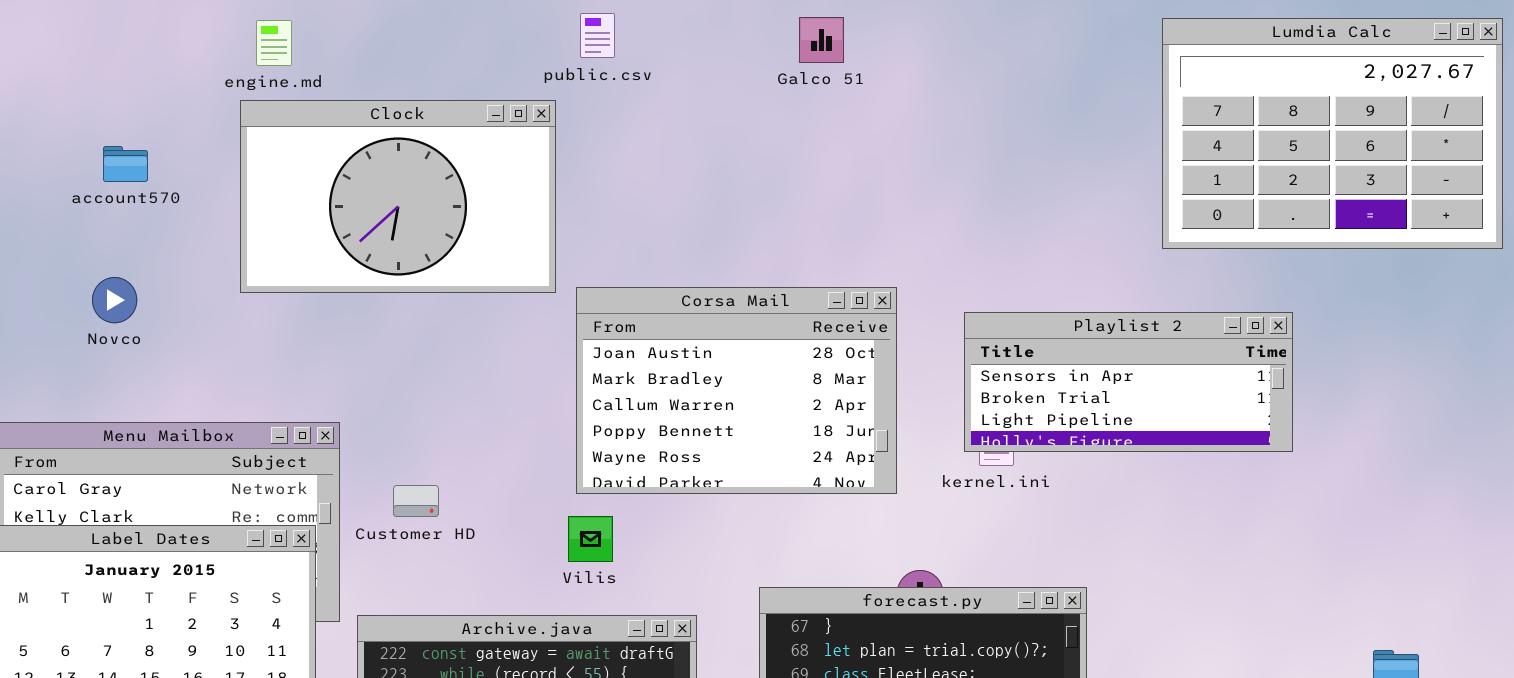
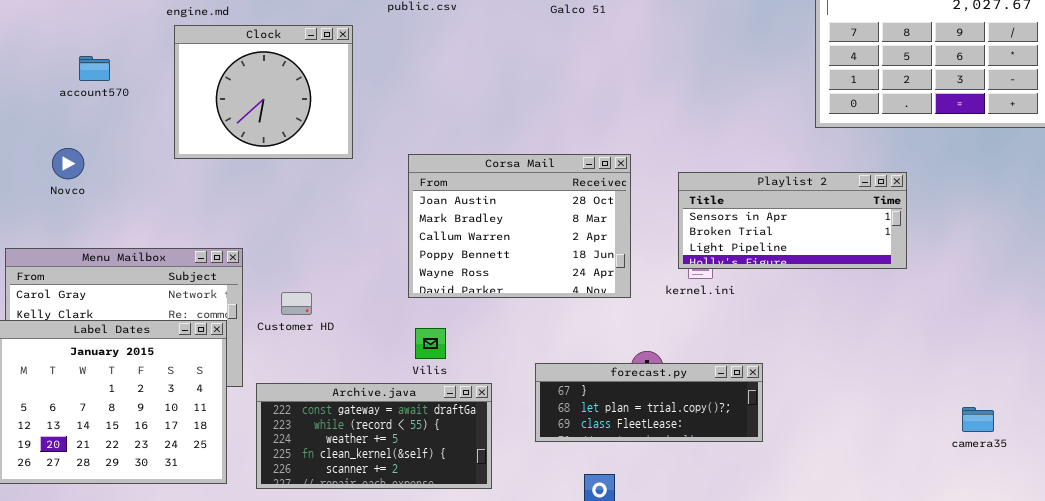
Clock: [240,100,556,293] -> [174,25,353,159], resized
Novco: [92,277,137,323] -> [52,148,84,179], moved
Vilis: [568,516,613,562] -> [415,328,446,359], moved

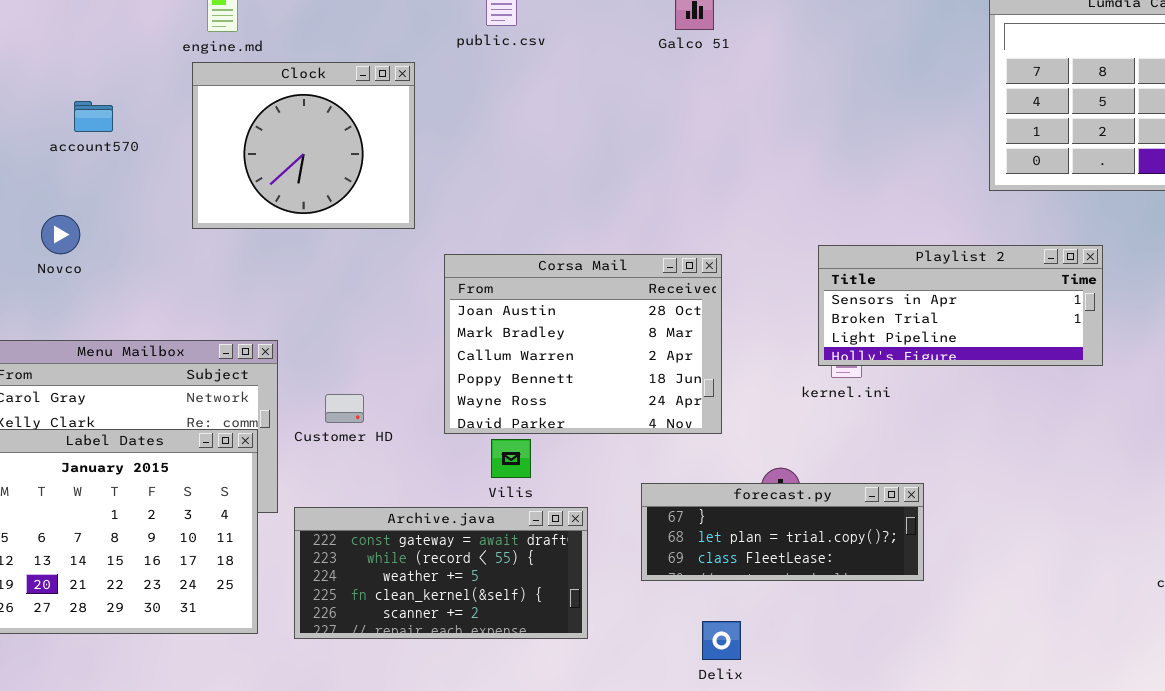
Corsa Mail: [408,154,631,298] -> [444,254,722,434], moved

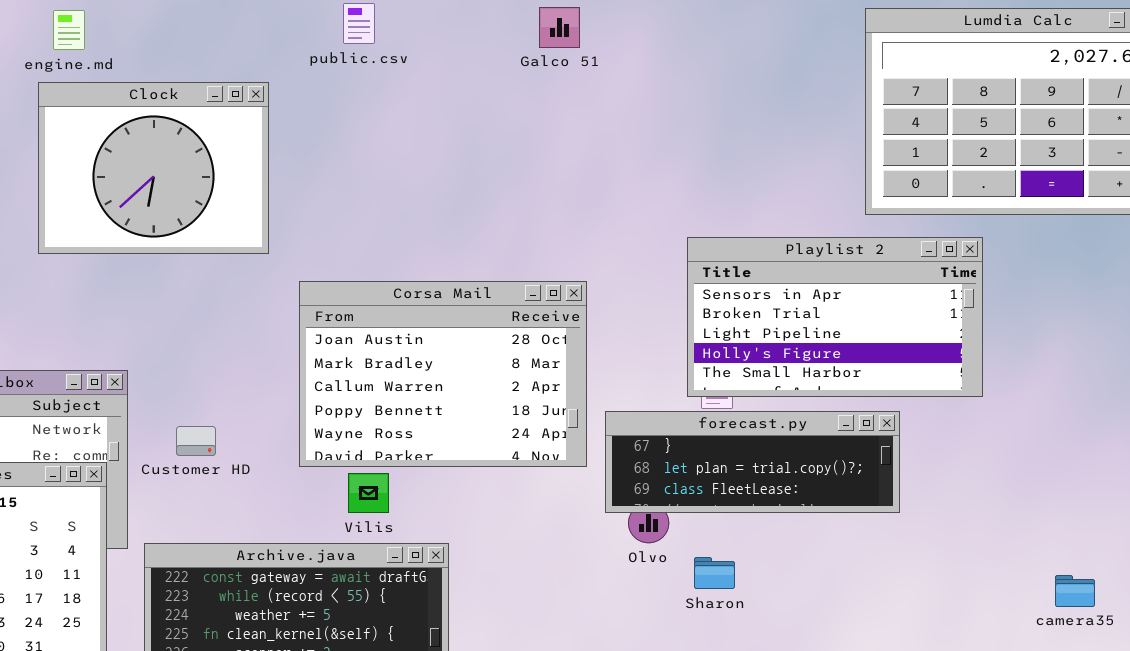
Playlist 2: [818,245,1103,366] -> [687,237,983,397], resized
forecast.py: [641,483,924,581] -> [605,411,900,513], moved

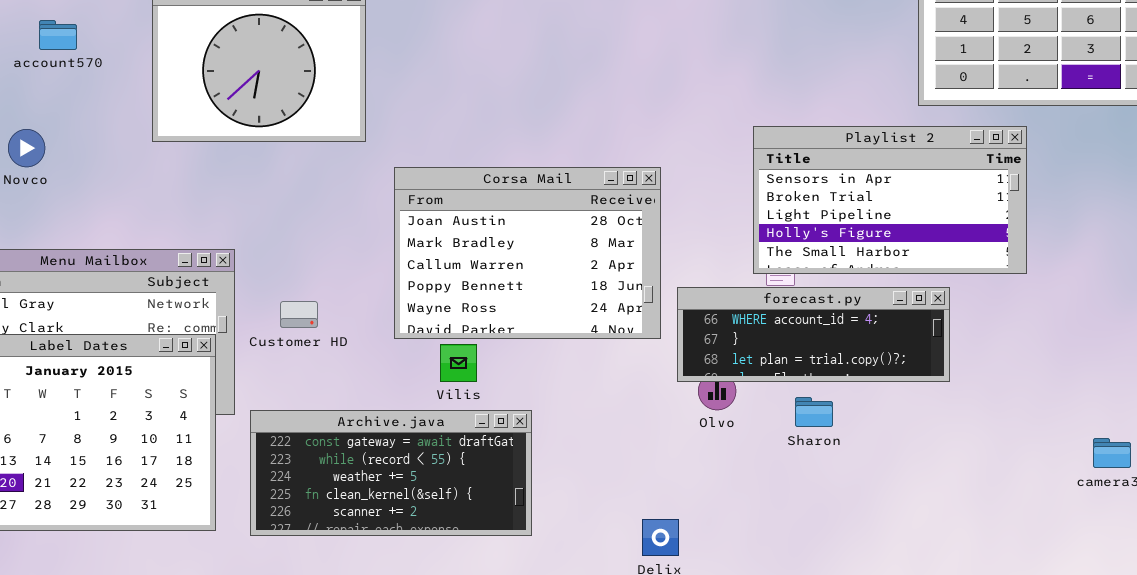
forecast.py: [605,411,900,513] -> [677,287,950,382], scrolled up 1 row
Sharon: [694,557,735,589] -> [795,397,833,427], moved

